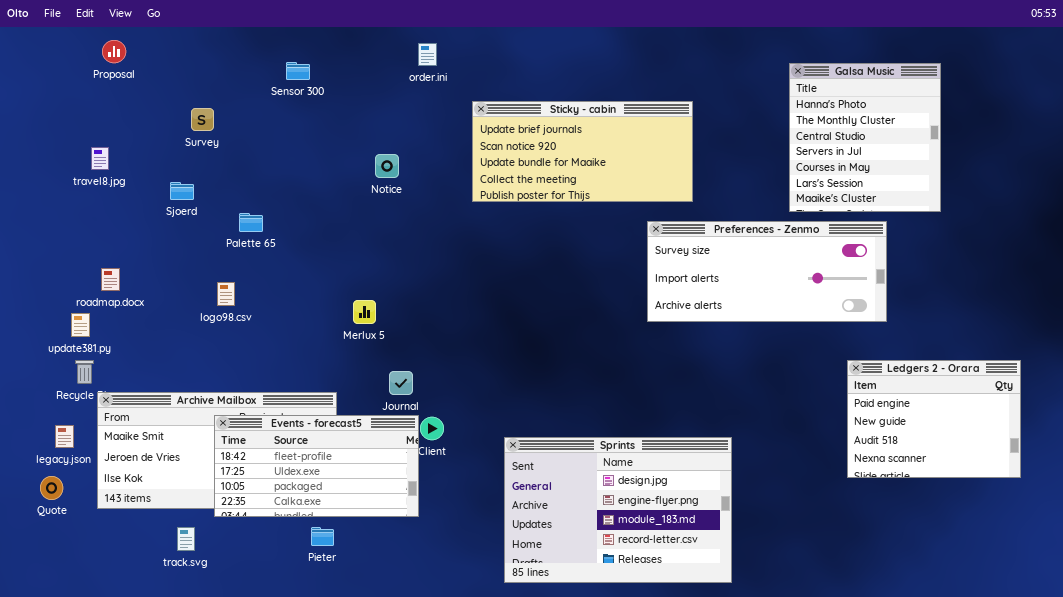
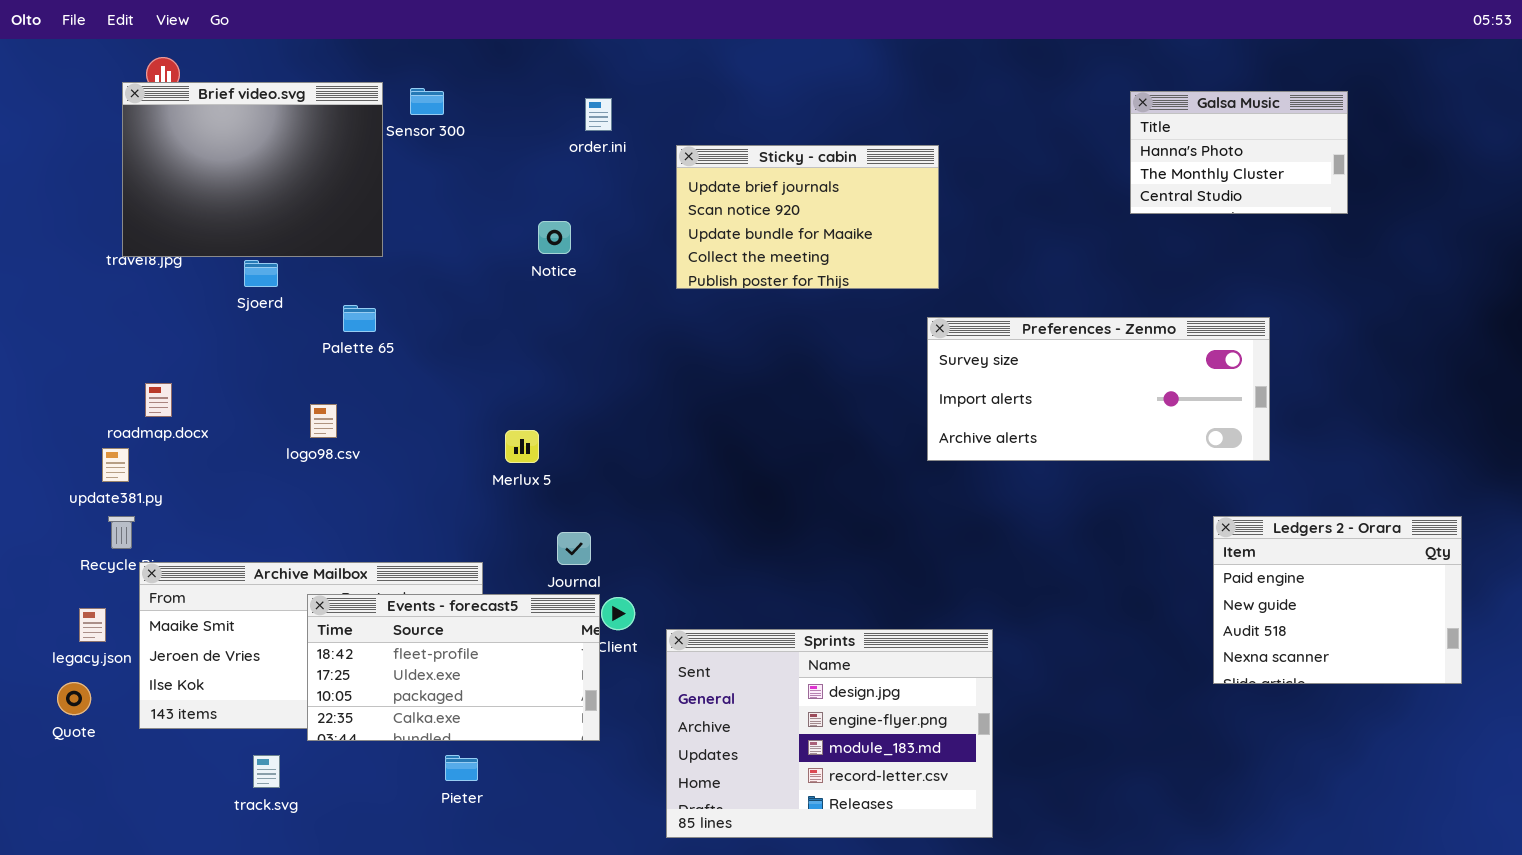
order.ini: [418,43,437,66] -> [585,98,612,131], moved
Brief video.svg: none -> [122,82,383,257], opened
Galsa Music: [789,63,941,212] -> [1130,91,1348,214], resized
Sticky - cabin: [472,101,693,202] -> [676,145,939,289], resized
Sprints: [504,437,732,583] -> [666,629,993,838], moved

